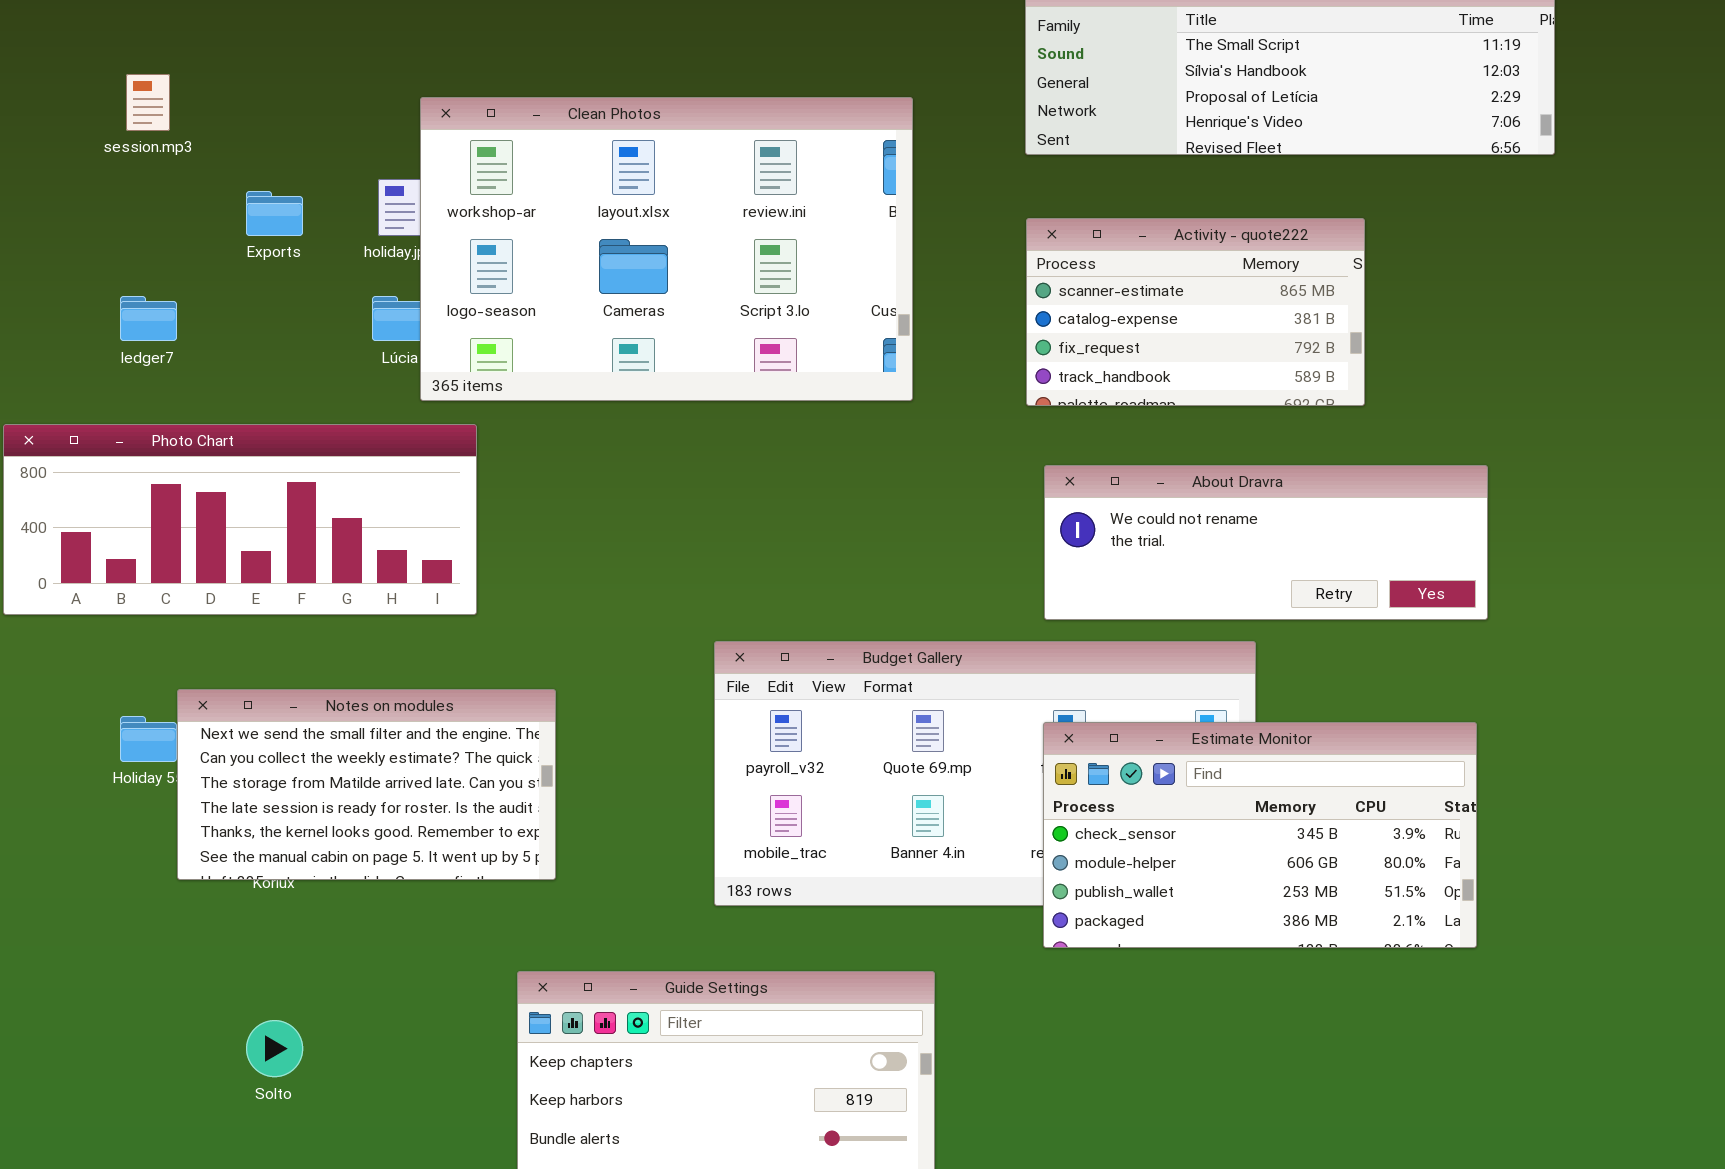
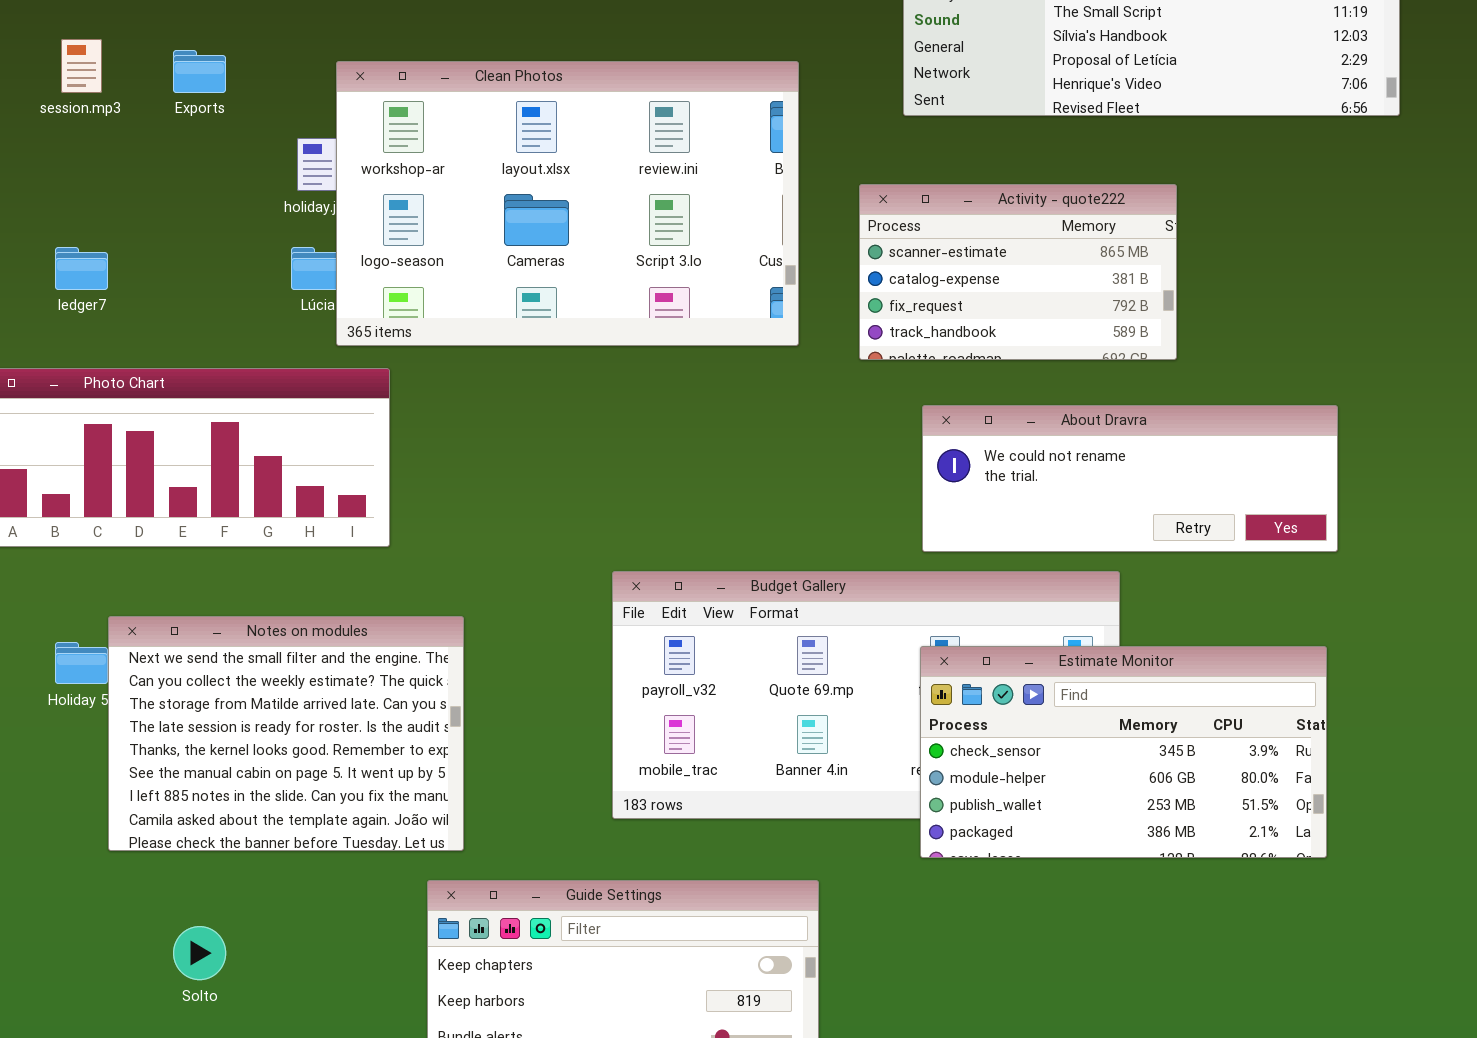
Exports: [246,191,303,236] -> [173,50,226,93], moved
Activity - quote222: [1026,218,1365,406] -> [859,184,1177,360], moved
Notes on modules: [177,689,556,880] -> [108,616,464,851], resized

